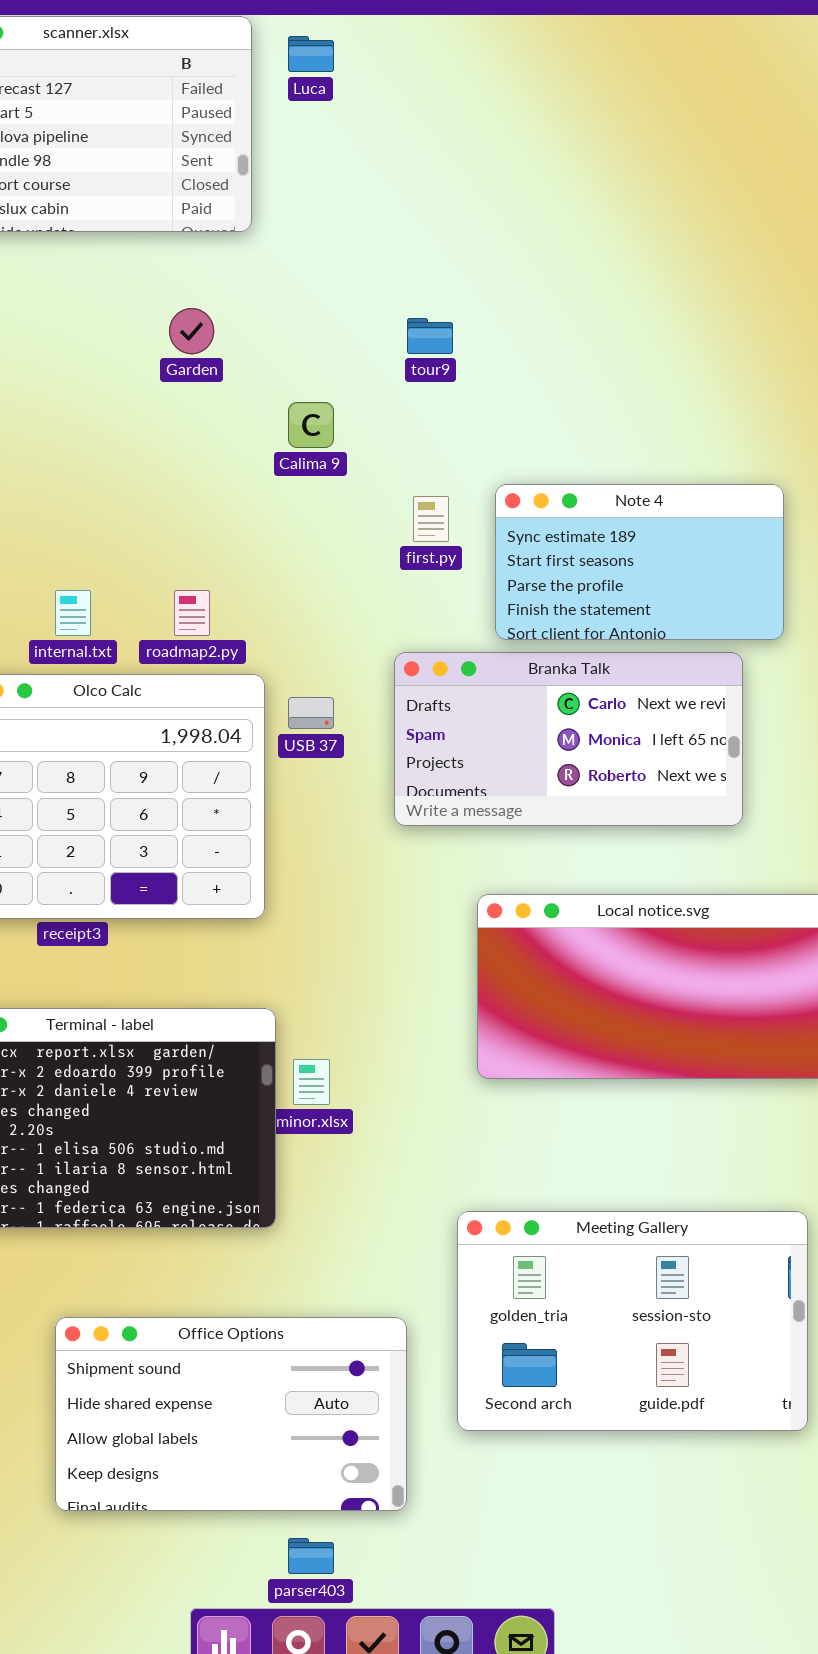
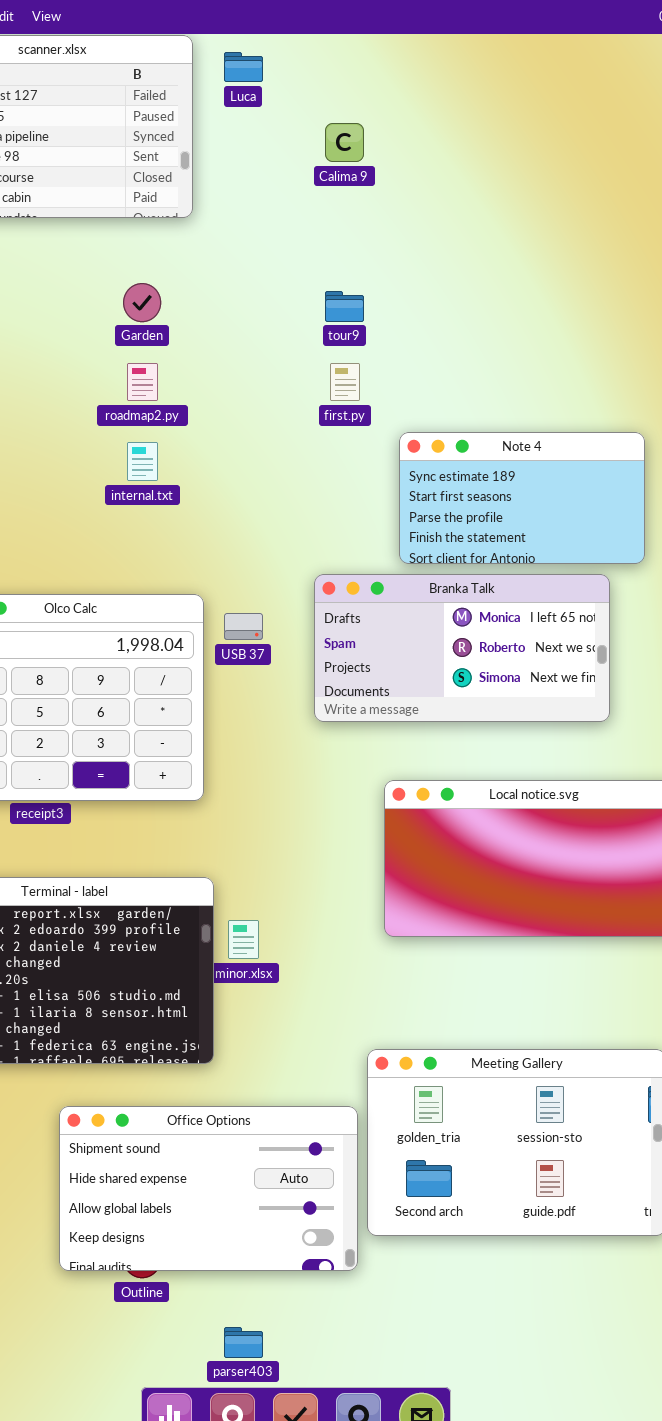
Calima 9: [288,402,334,448] -> [325,123,364,162], moved
first.py: [413,496,449,542] -> [330,363,360,401], moved
internal.txt: [55,590,91,636] -> [127,442,158,481], moved
roadmap2.py: [174,590,210,636] -> [127,363,158,401], moved
Branka Talk: [394,652,743,826] -> [314,574,610,722], scrolled down 1 row
Office Options: [55,1317,407,1511] -> [59,1106,358,1271], moved

